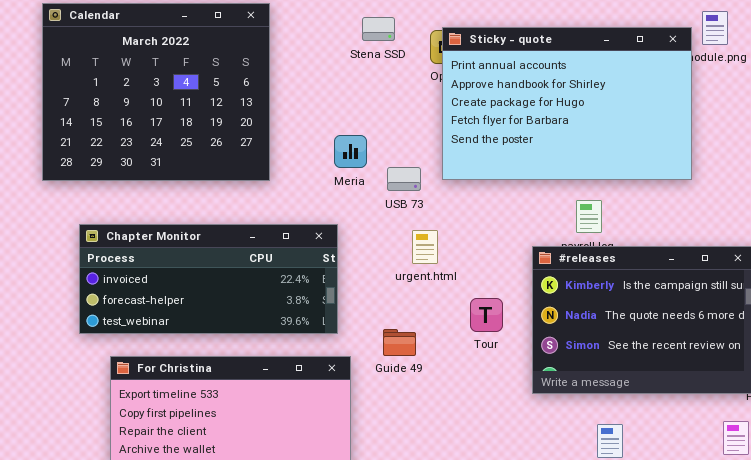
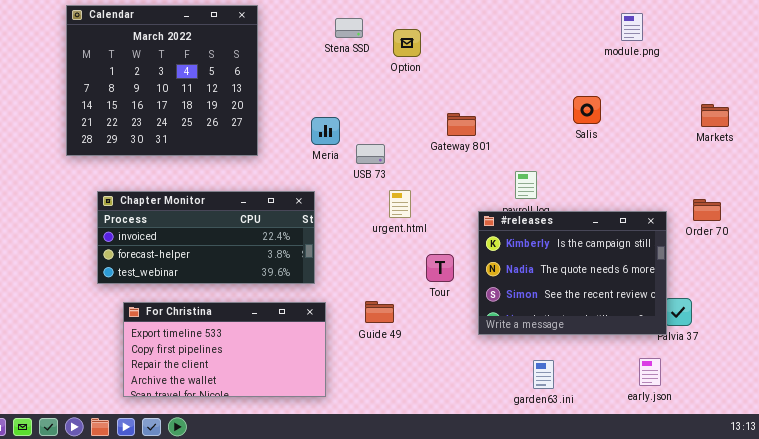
Sticky - quote: [442,27,692,180] -> none, closed
urgent.html: [412,230,438,264] -> [389,190,411,218], moved
Guide 49: [383,329,416,356] -> [365,301,394,323], moved

